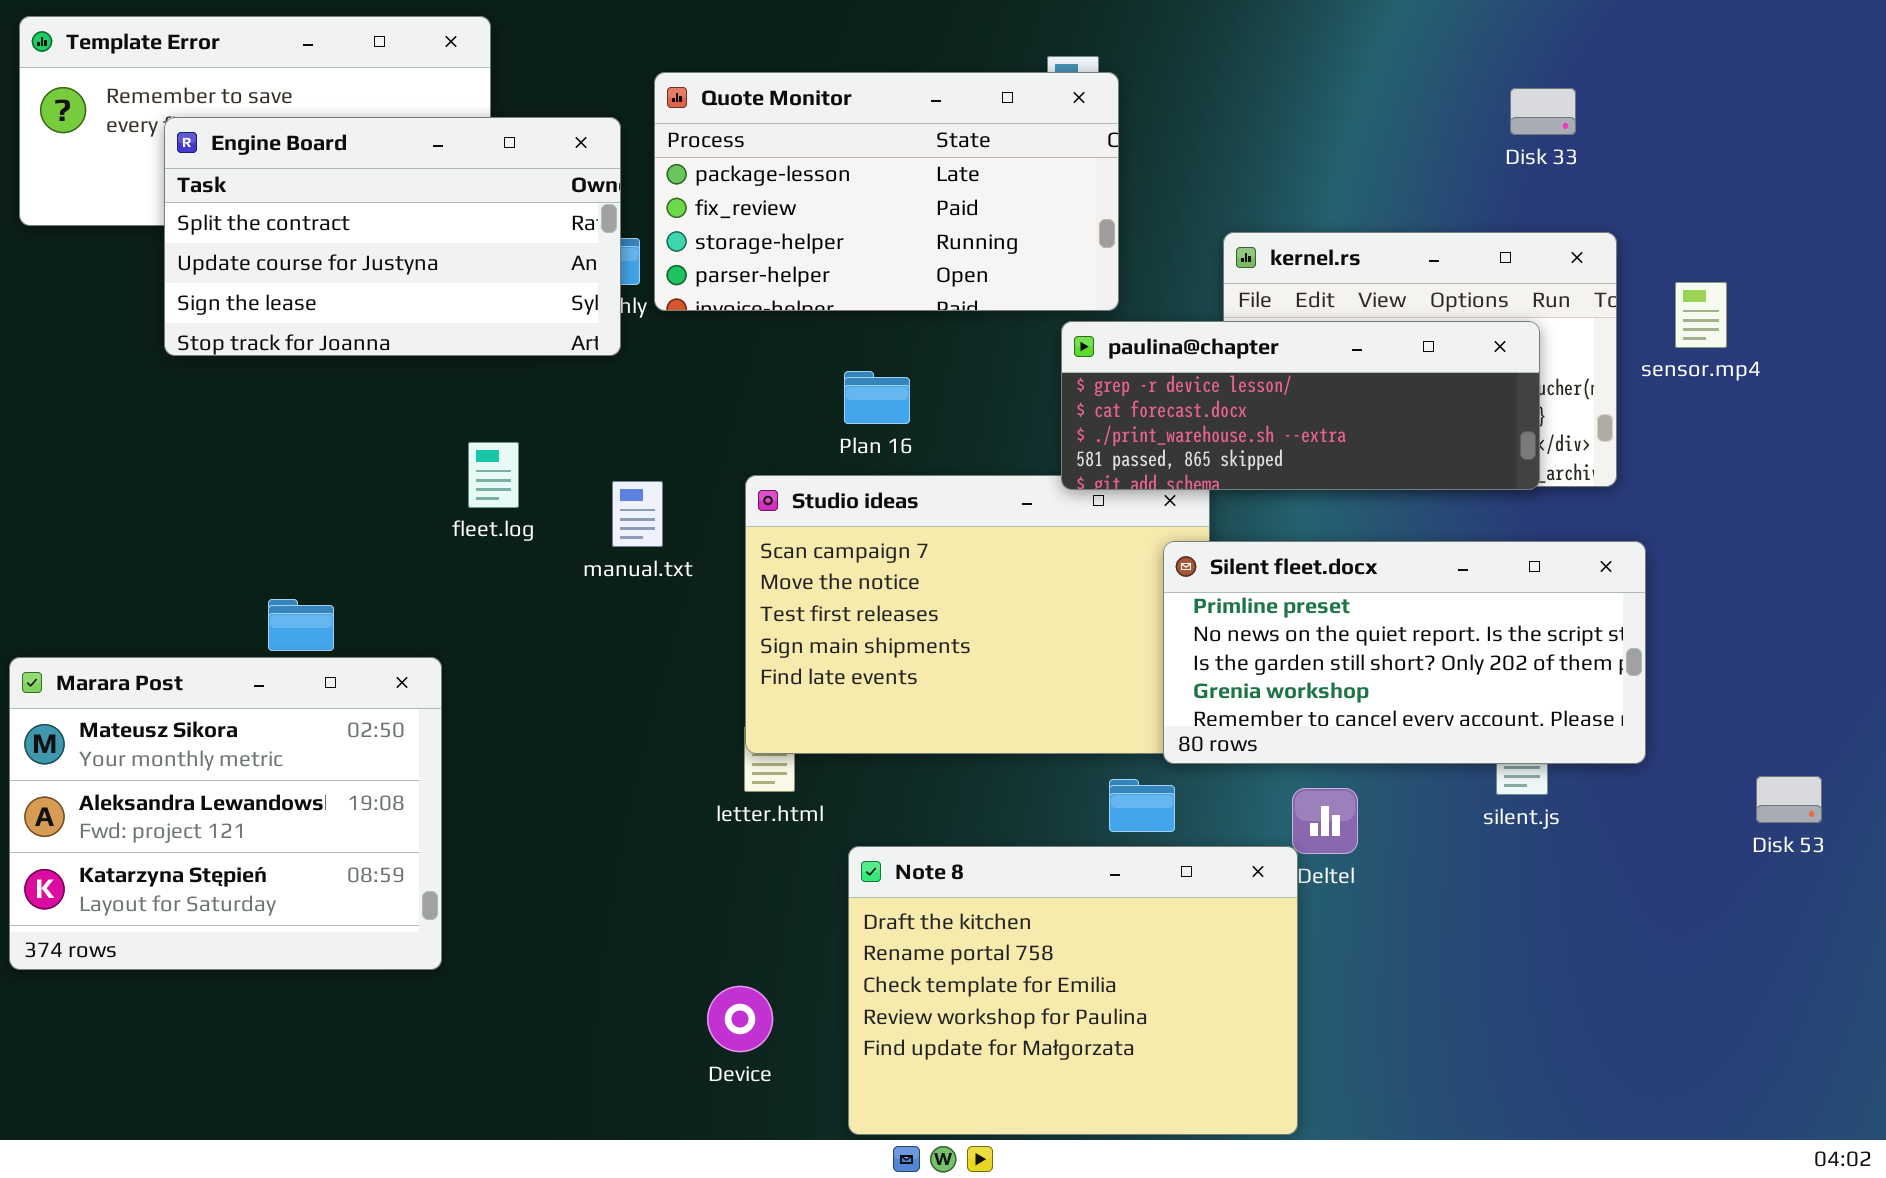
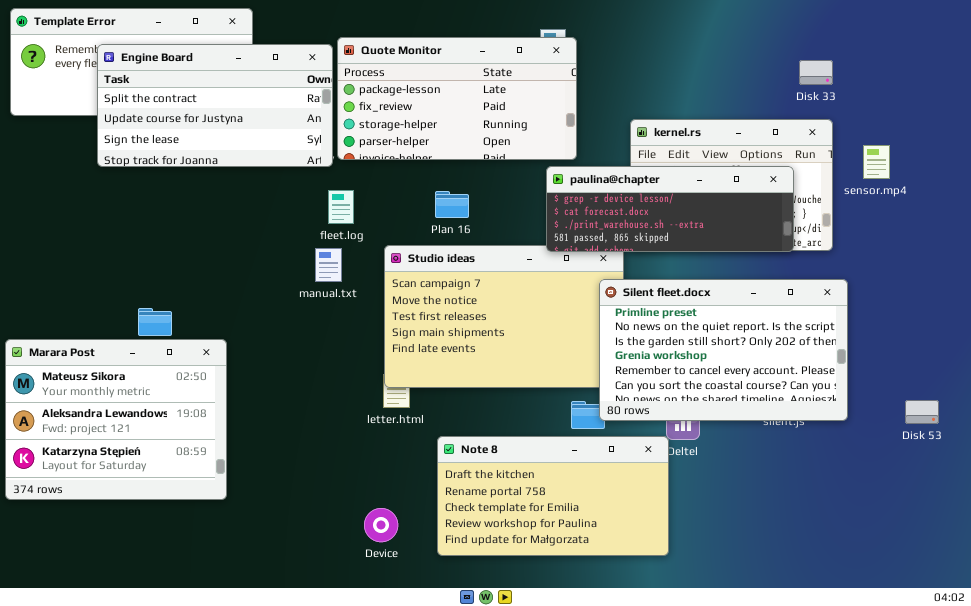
Disk 33: [1510,88,1576,135] -> [799,60,833,85], moved
Engine Board: [164,117,621,356] -> [97,44,333,167], moved
fleet.log: [468,442,519,508] -> [328,190,354,224], moved
Silent fleet.docx: [1163,541,1646,764] -> [599,279,848,421], resized
Note 8: [848,846,1298,1135] -> [437,436,669,556], resized

